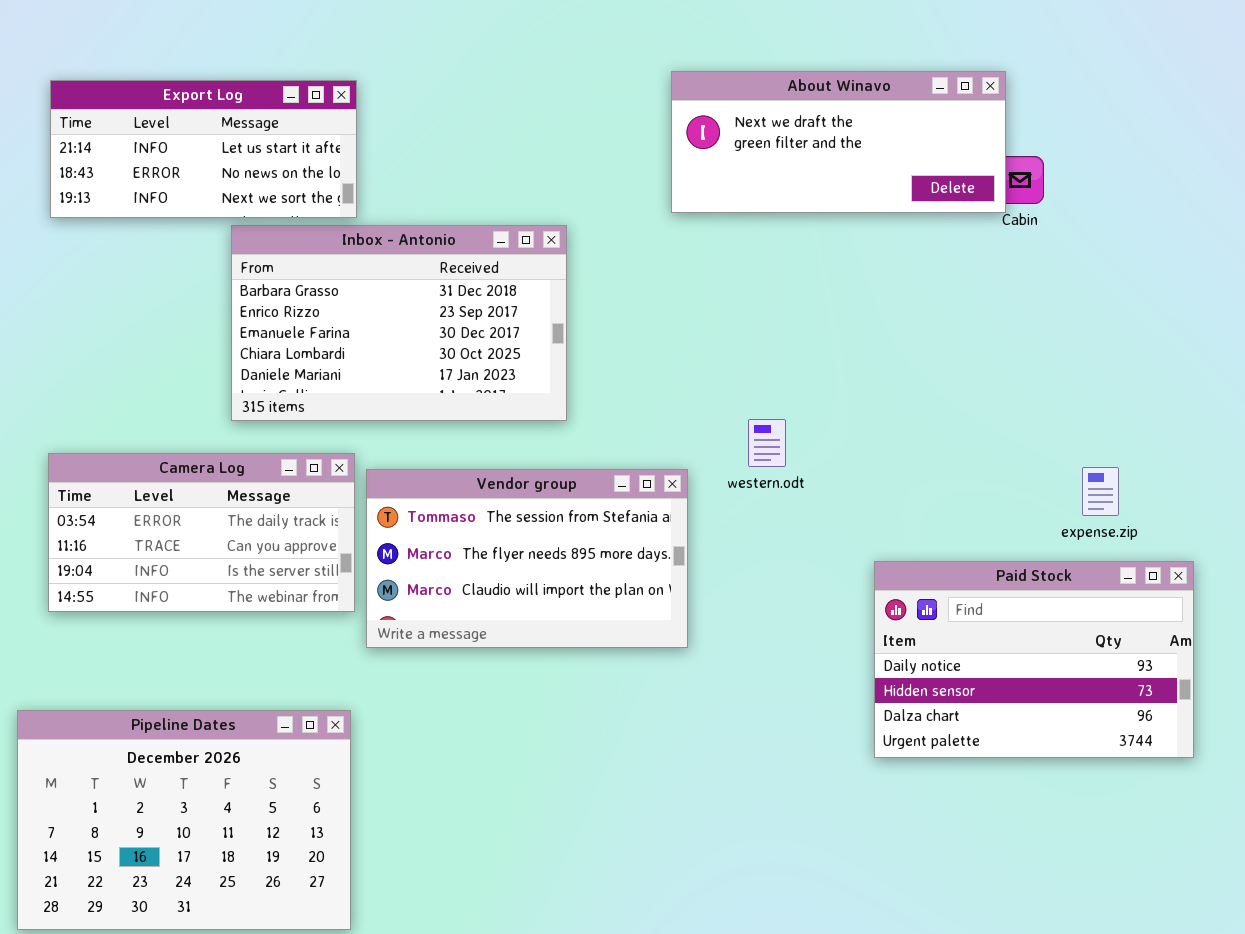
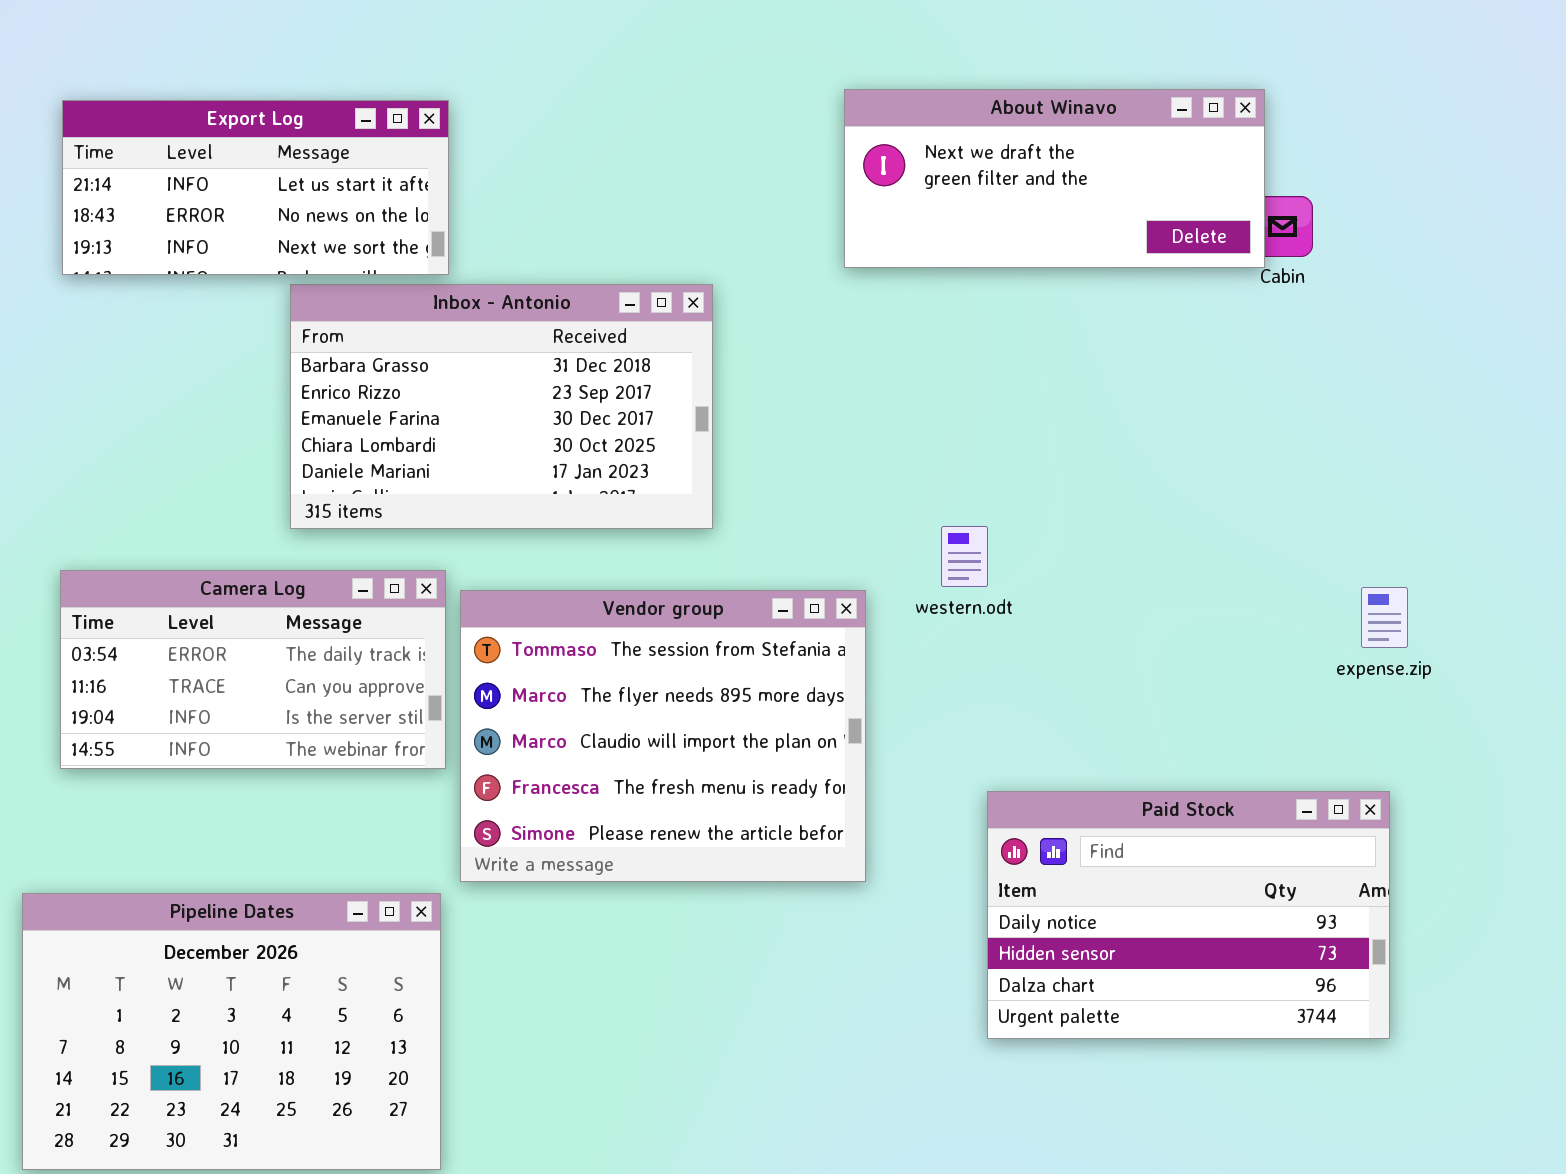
Vendor group: [366,469,688,648] -> [460,590,866,882], resized
Paid Stock: [874,561,1194,758] -> [987,791,1390,1039], moved

